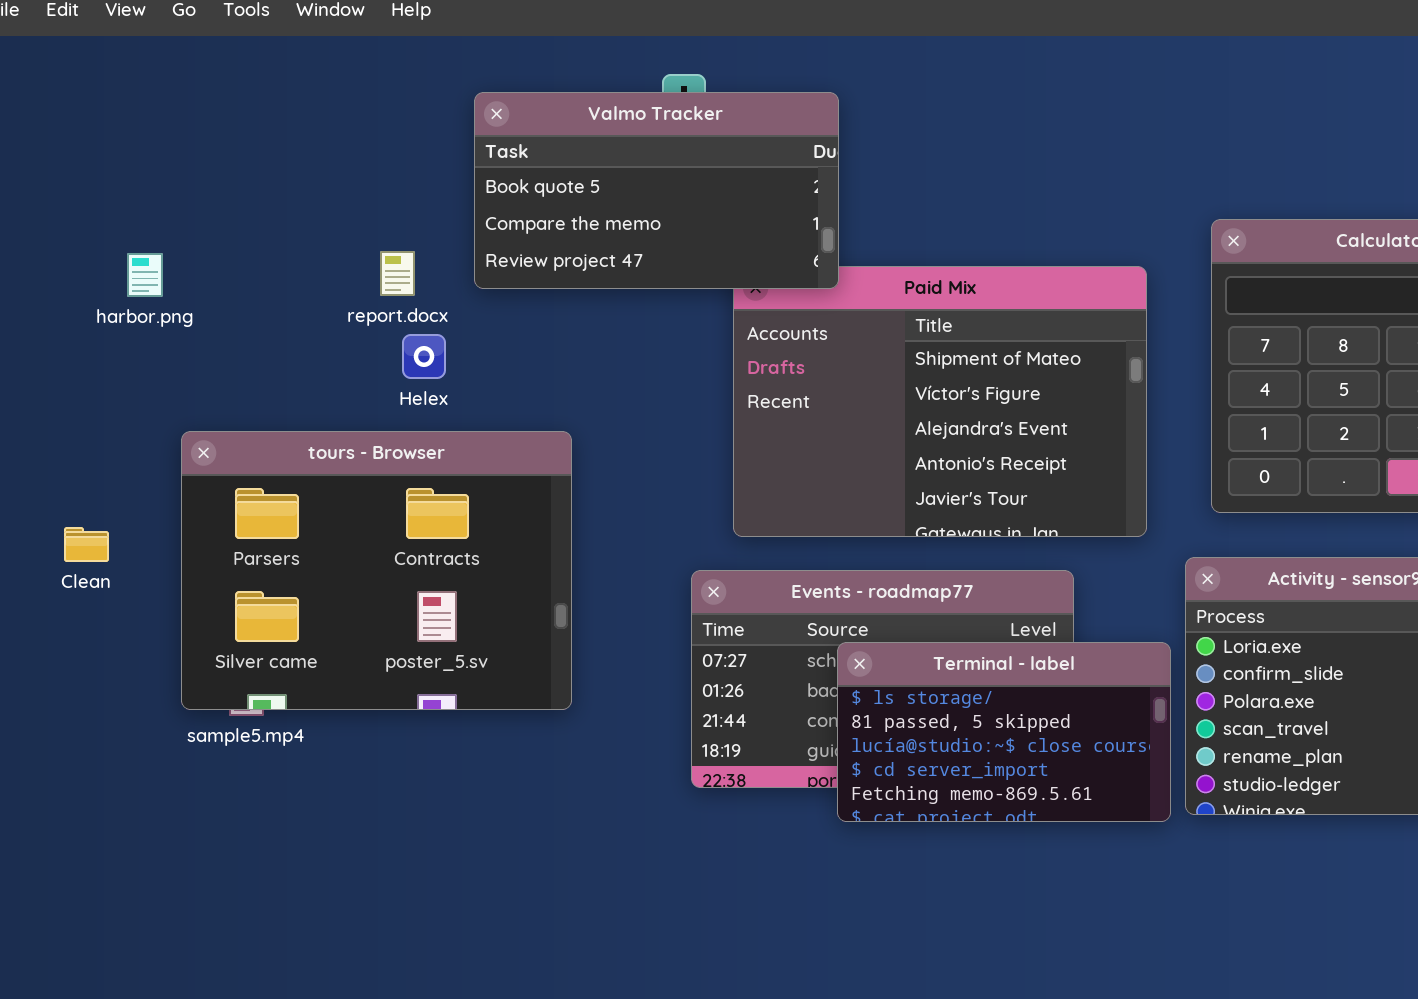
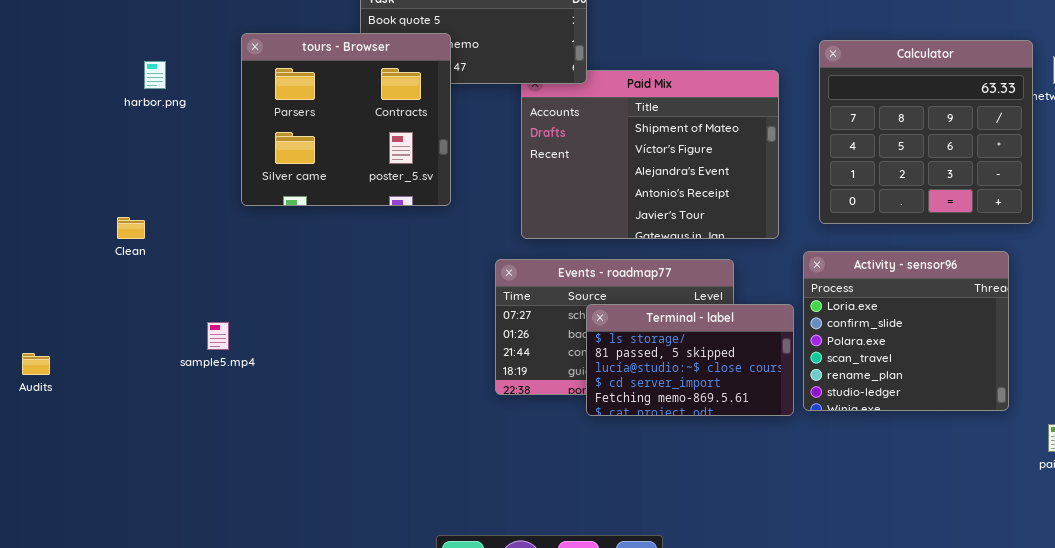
tours - Browser: [181,431,572,710] -> [241,33,451,206], moved, resized
Clean: [64,527,109,562] -> [117,217,145,239], moved

